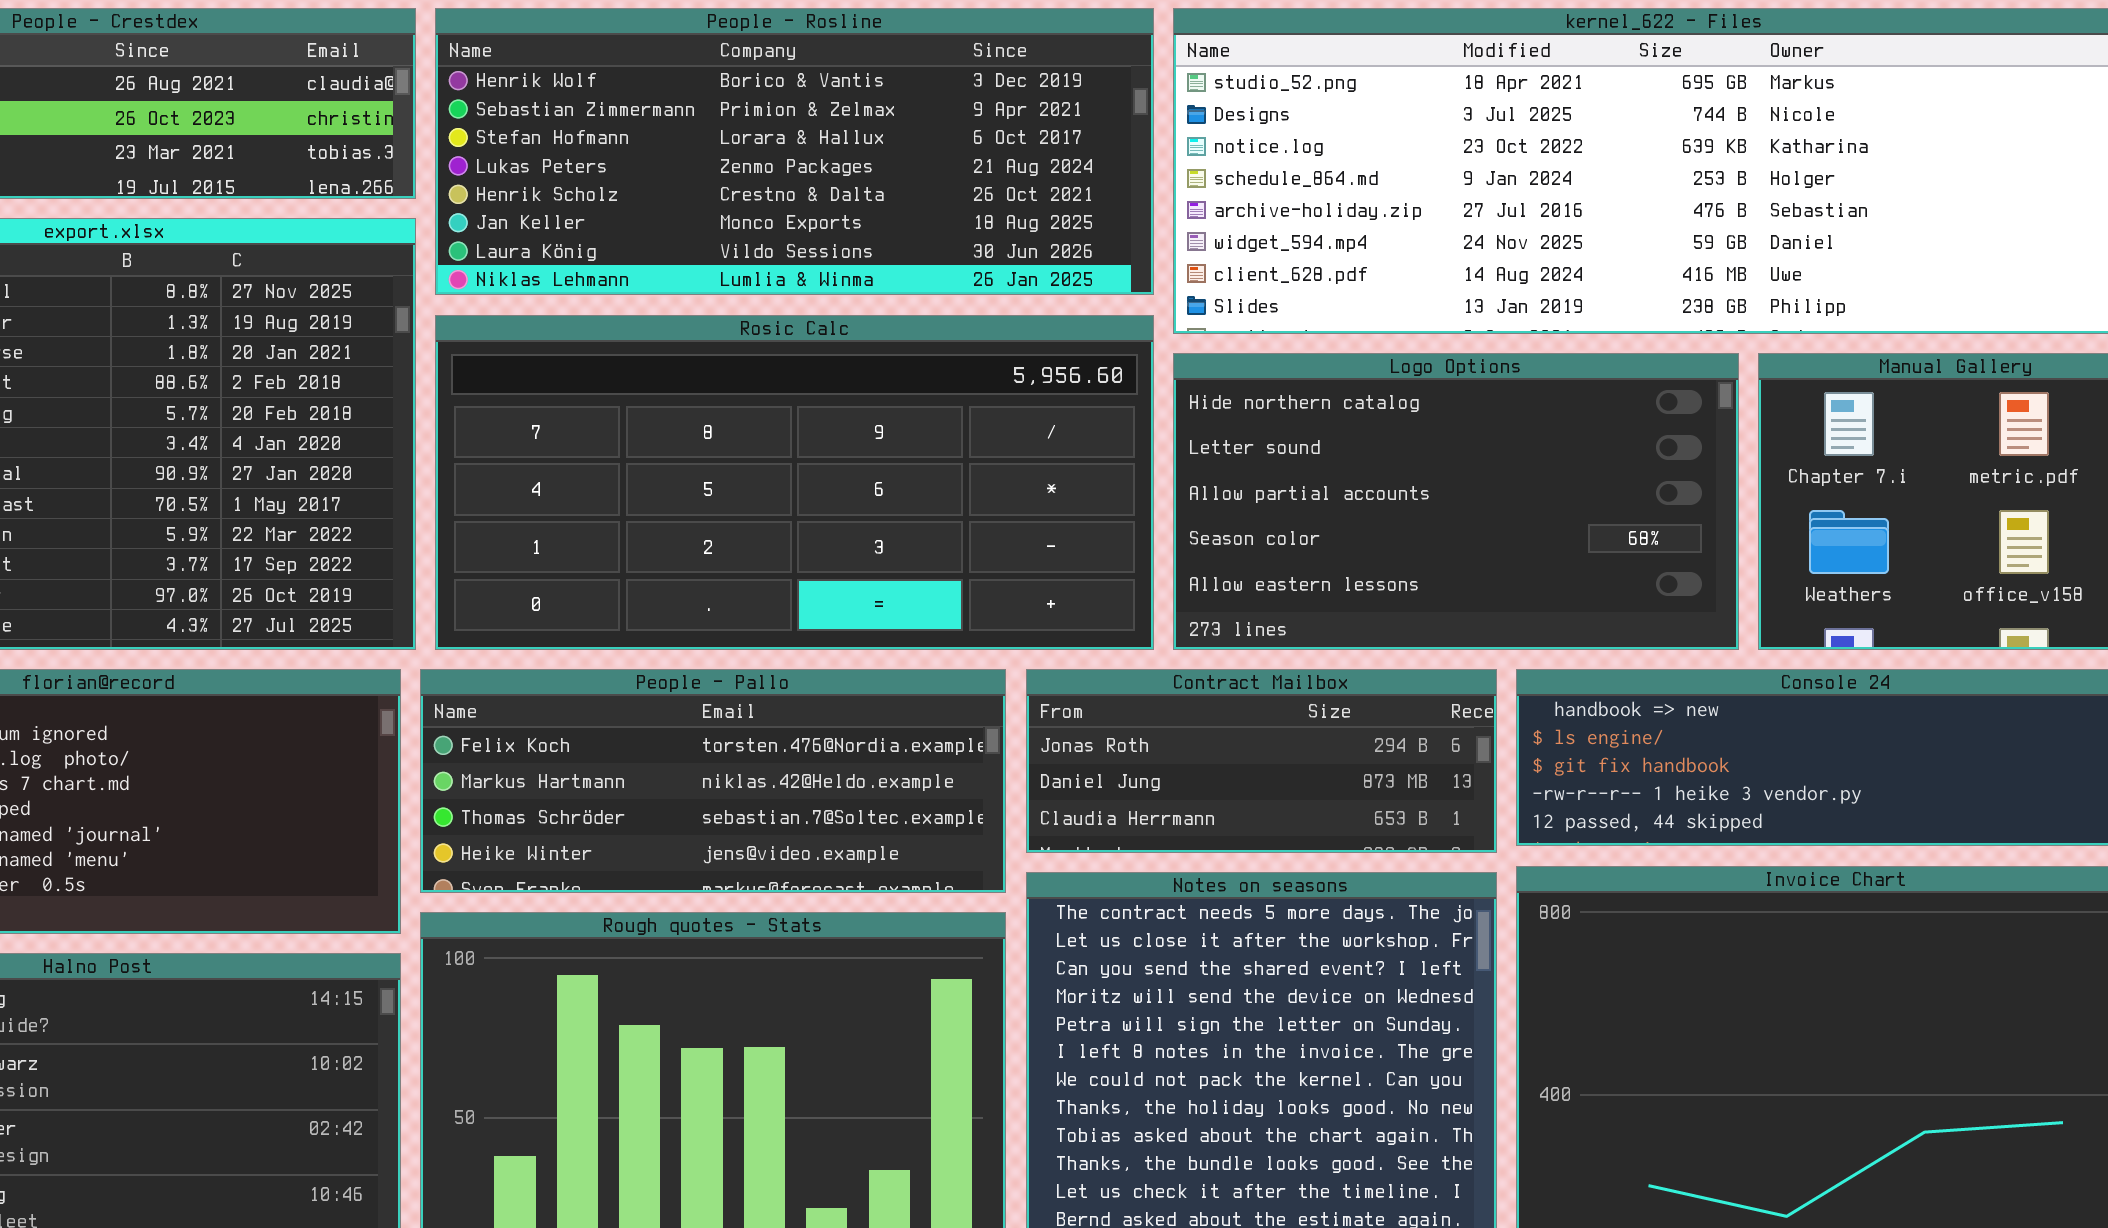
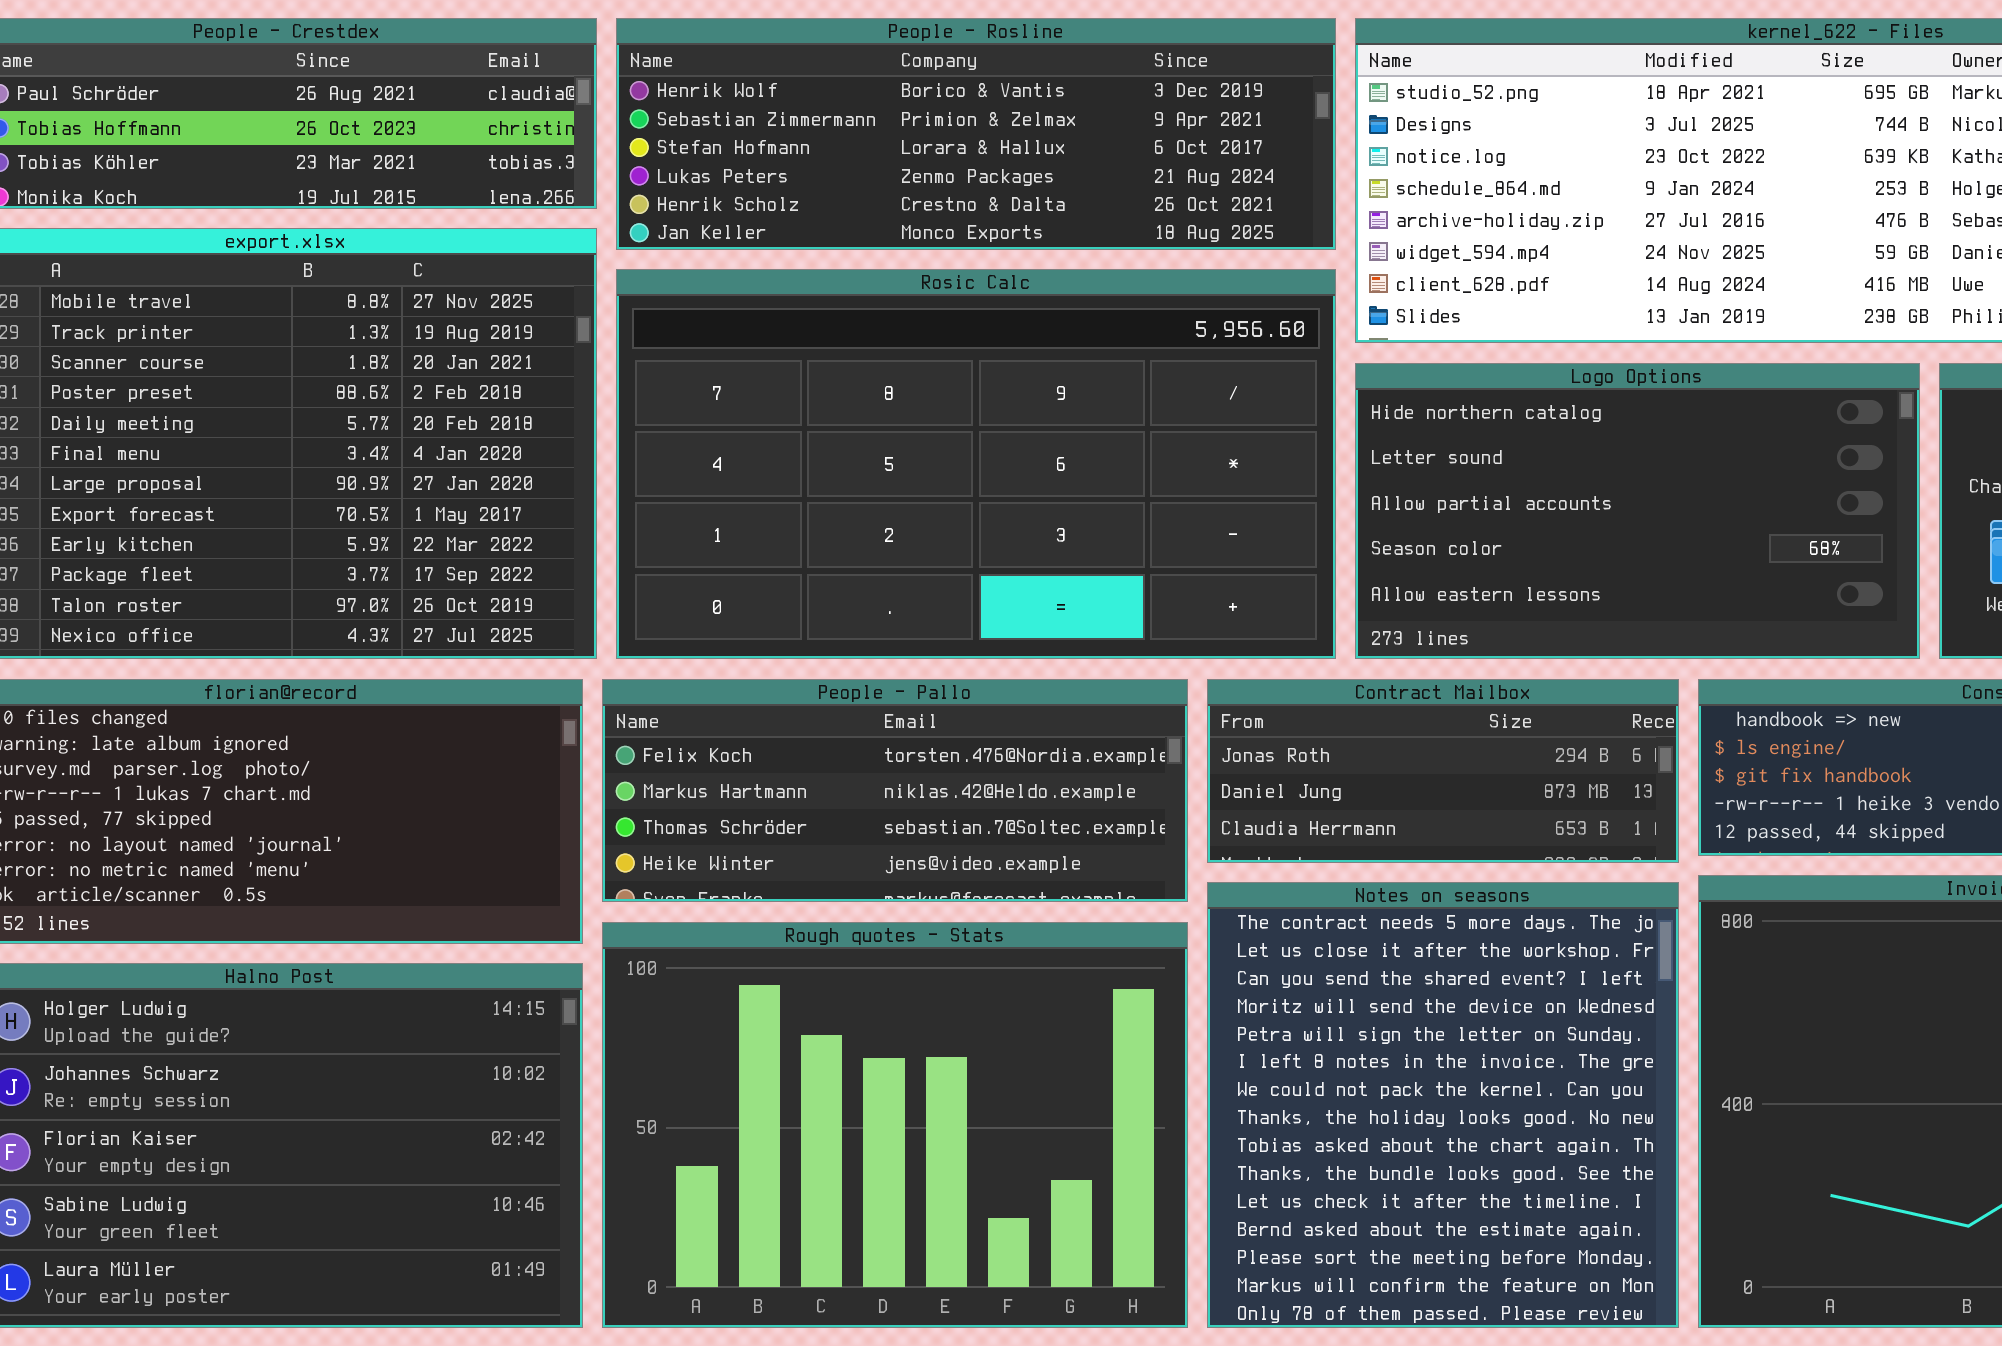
People - Rosline: [435,8,1154,295] -> [616,18,1336,250], resized
Rosic Calc: [435,315,1154,650] -> [616,269,1336,659], resized

